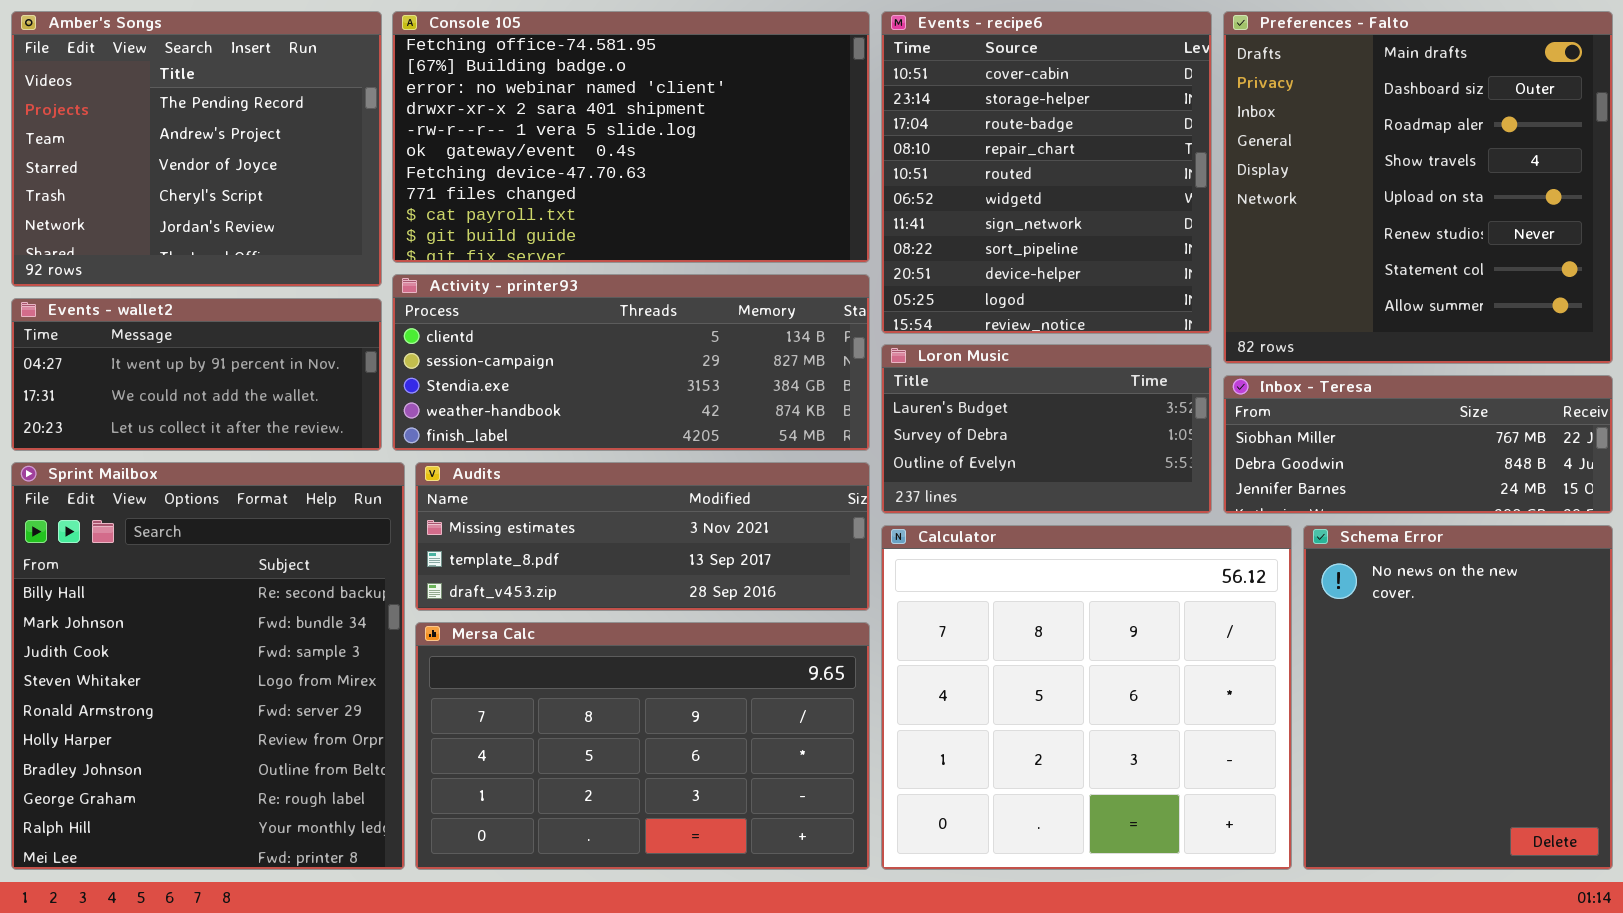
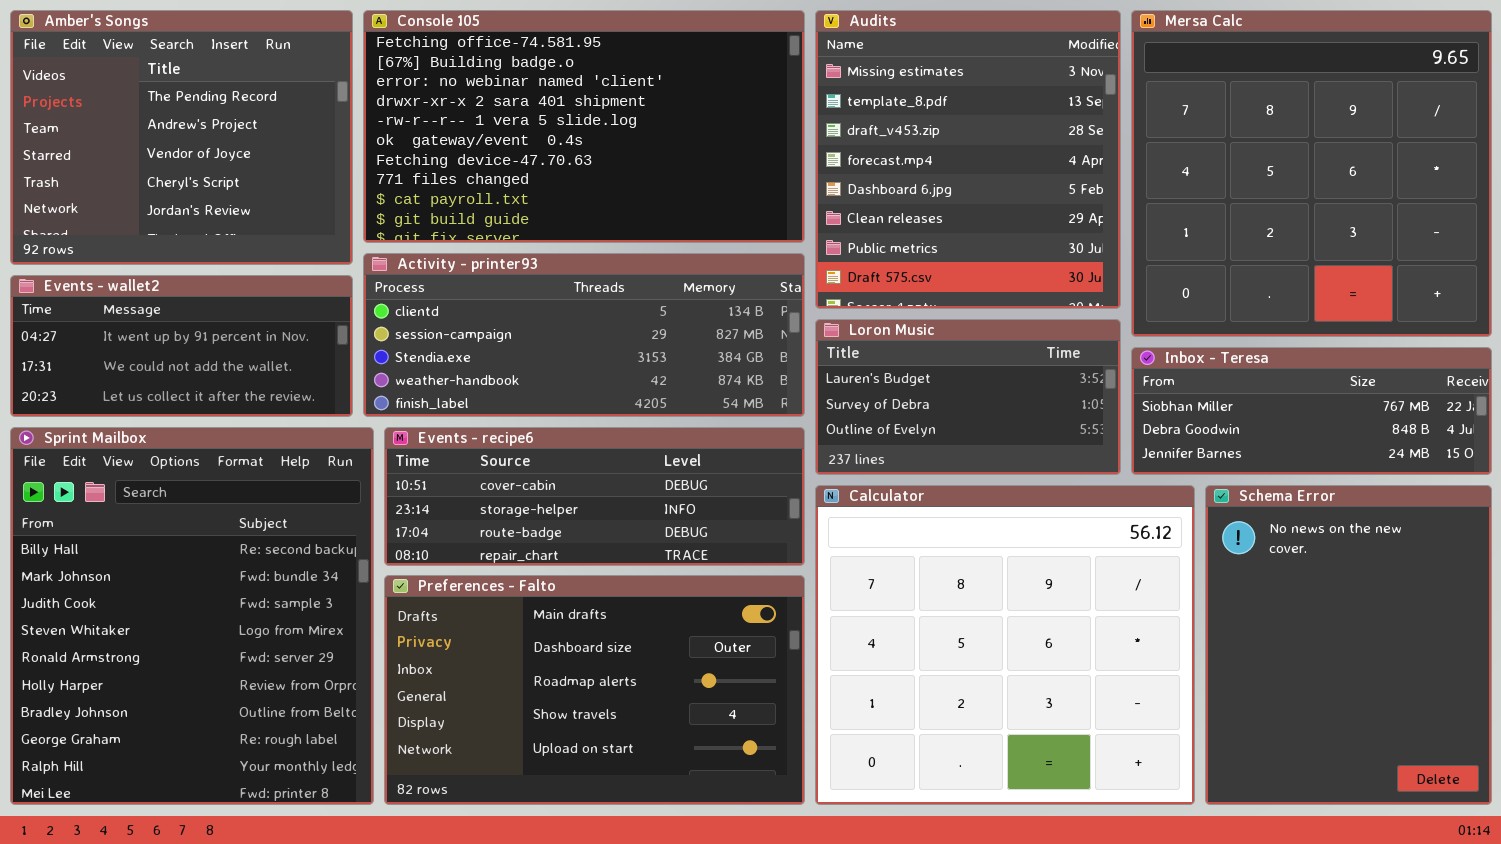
Events - recipe6: [881,11,1212,334] -> [384,427,805,566], moved, resized
Preferences - Falto: [1223,11,1613,364] -> [384,575,805,805], moved, resized
Audits: [415,462,870,611] -> [815,10,1121,309], moved, resized
Mersa Calc: [415,622,870,870] -> [1131,10,1492,337], moved, resized

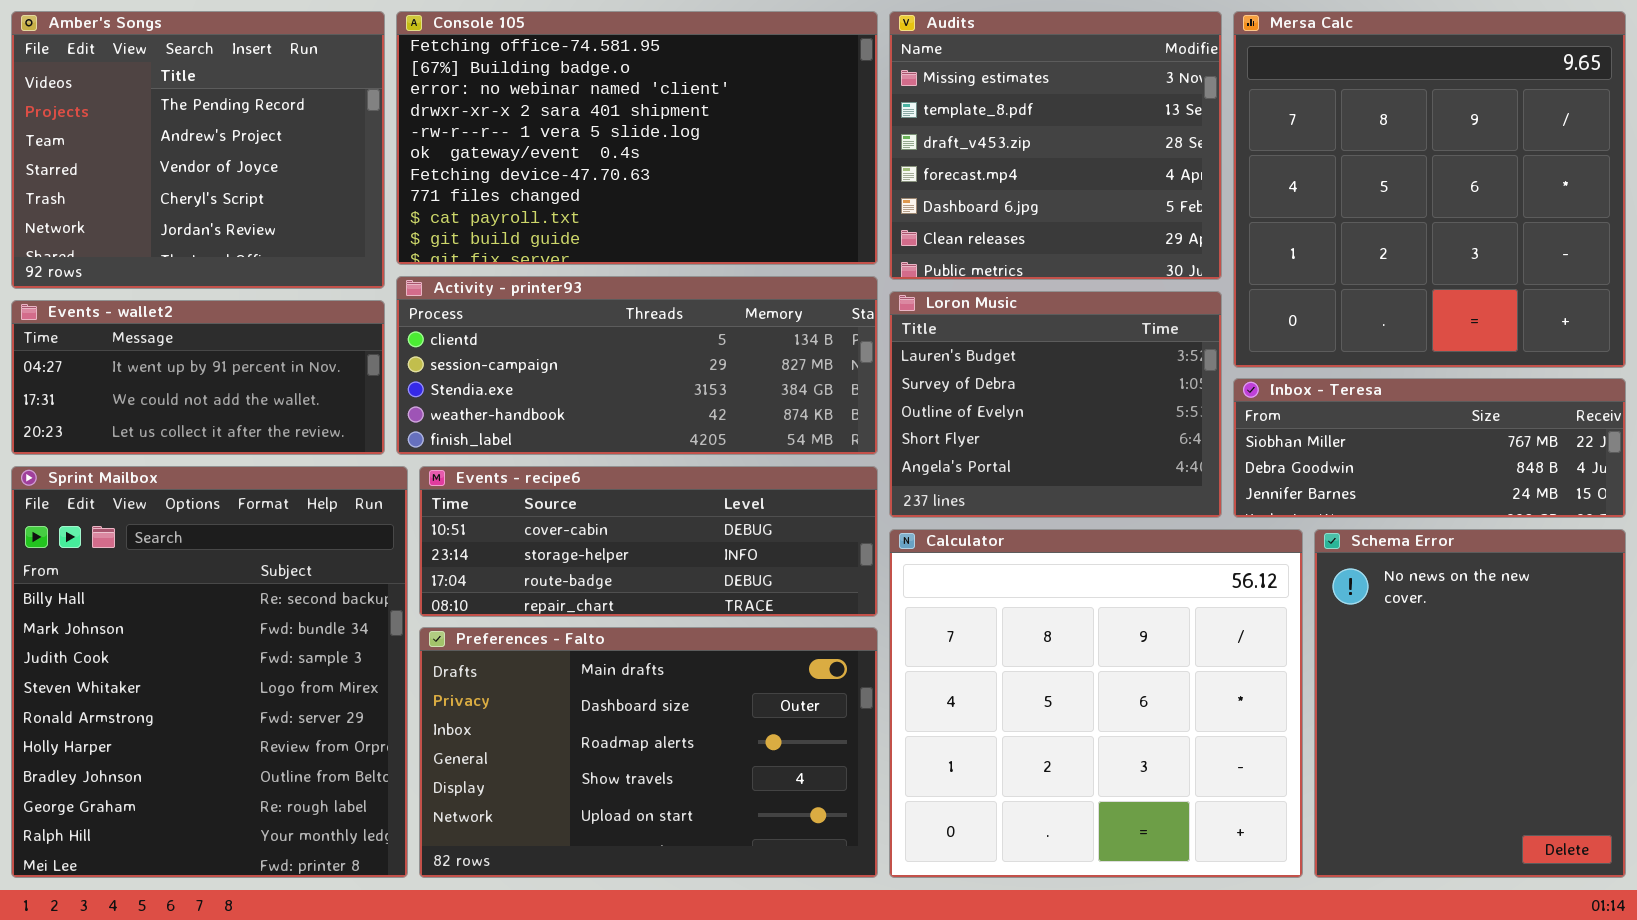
Audits: [815,10,1121,309] -> [889,11,1222,280], resized
Loron Music: [815,319,1121,475] -> [889,291,1222,518], resized

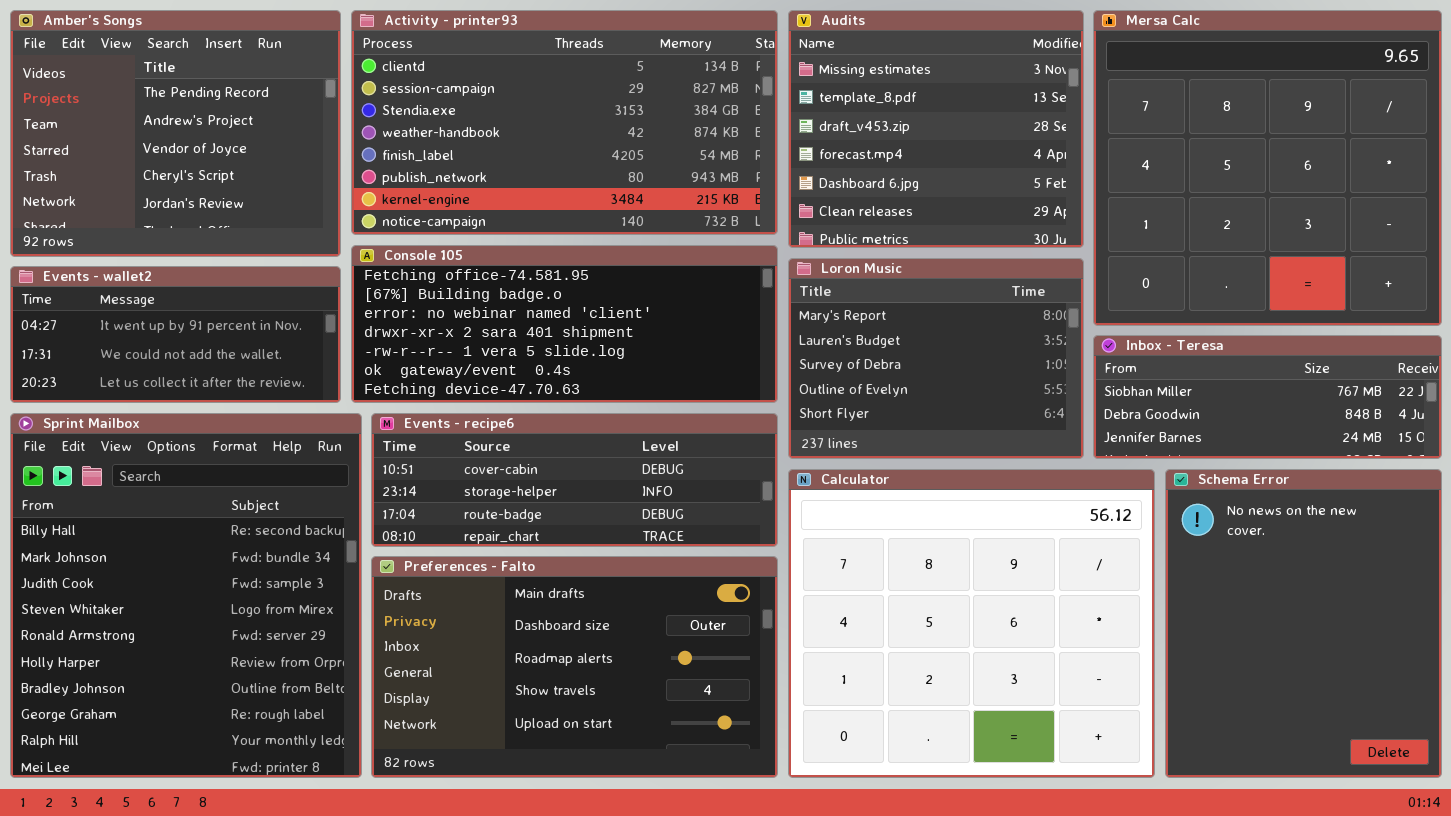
Console 105: [396,11,878,265] -> [351,245,778,403], moved, resized
Activity - printer93: [396,276,878,455] -> [351,10,778,235], moved, resized
Loron Music: [889,291,1222,518] -> [788,258,1084,459], scrolled up 1 row

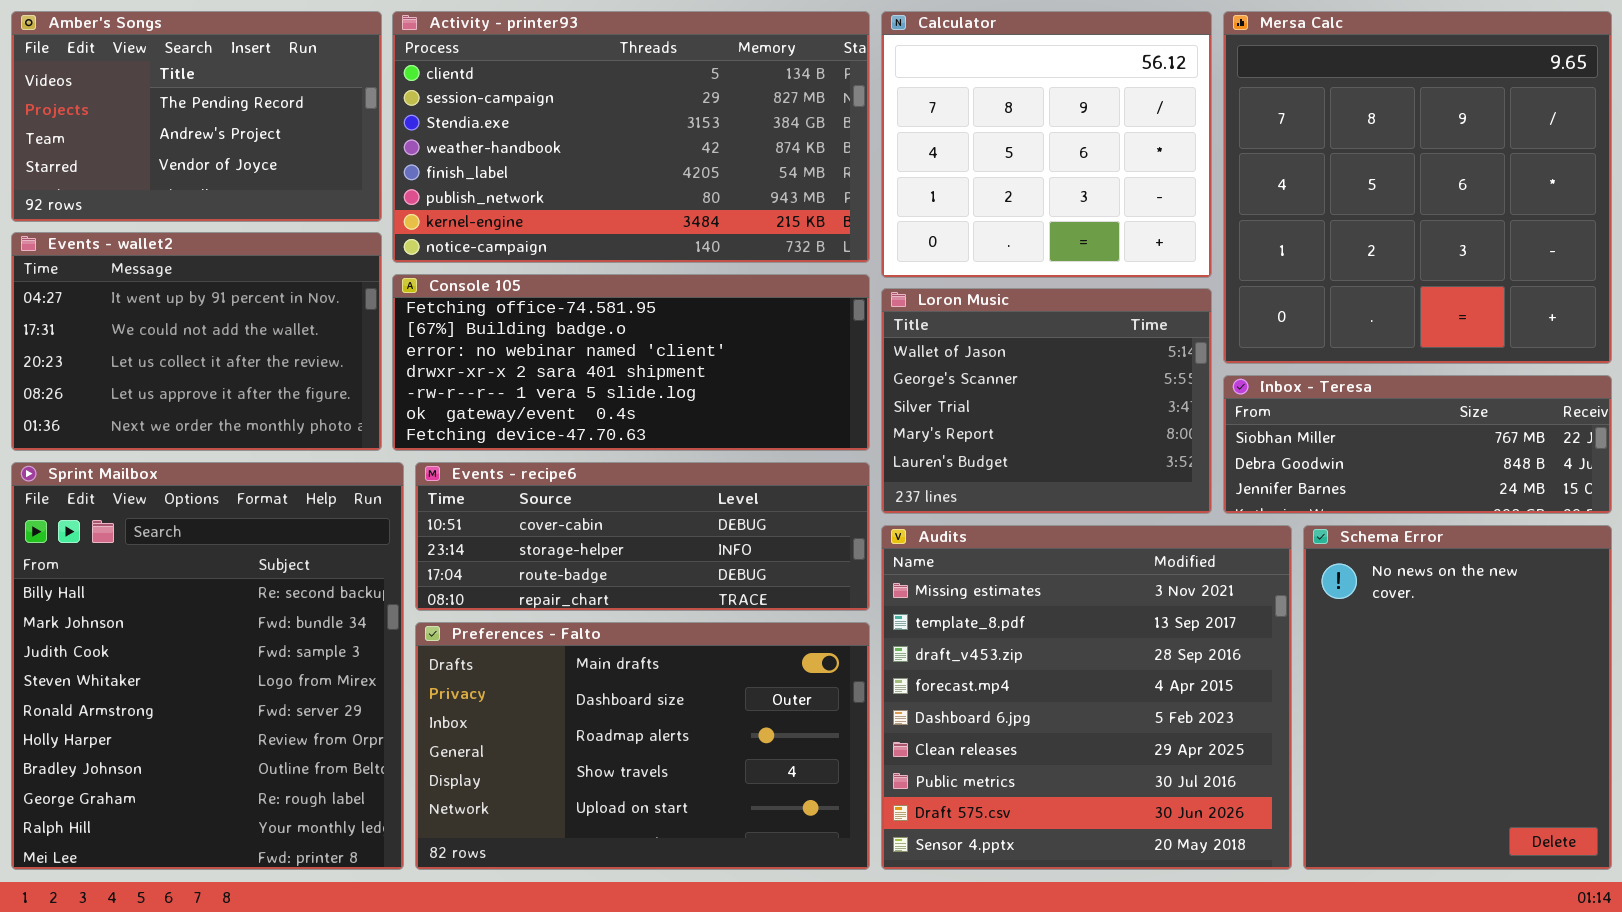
Amber's Songs: [10,10,341,257] -> [11,11,382,222], resized
Audits: [788,10,1084,248] -> [881,525,1292,870], moved, resized
Loron Music: [788,258,1084,459] -> [881,288,1212,514], scrolled up 3 rows
Events - wallet2: [10,266,341,403] -> [11,232,382,451], resized
Calculator: [788,469,1155,778] -> [881,11,1212,278], moved, resized

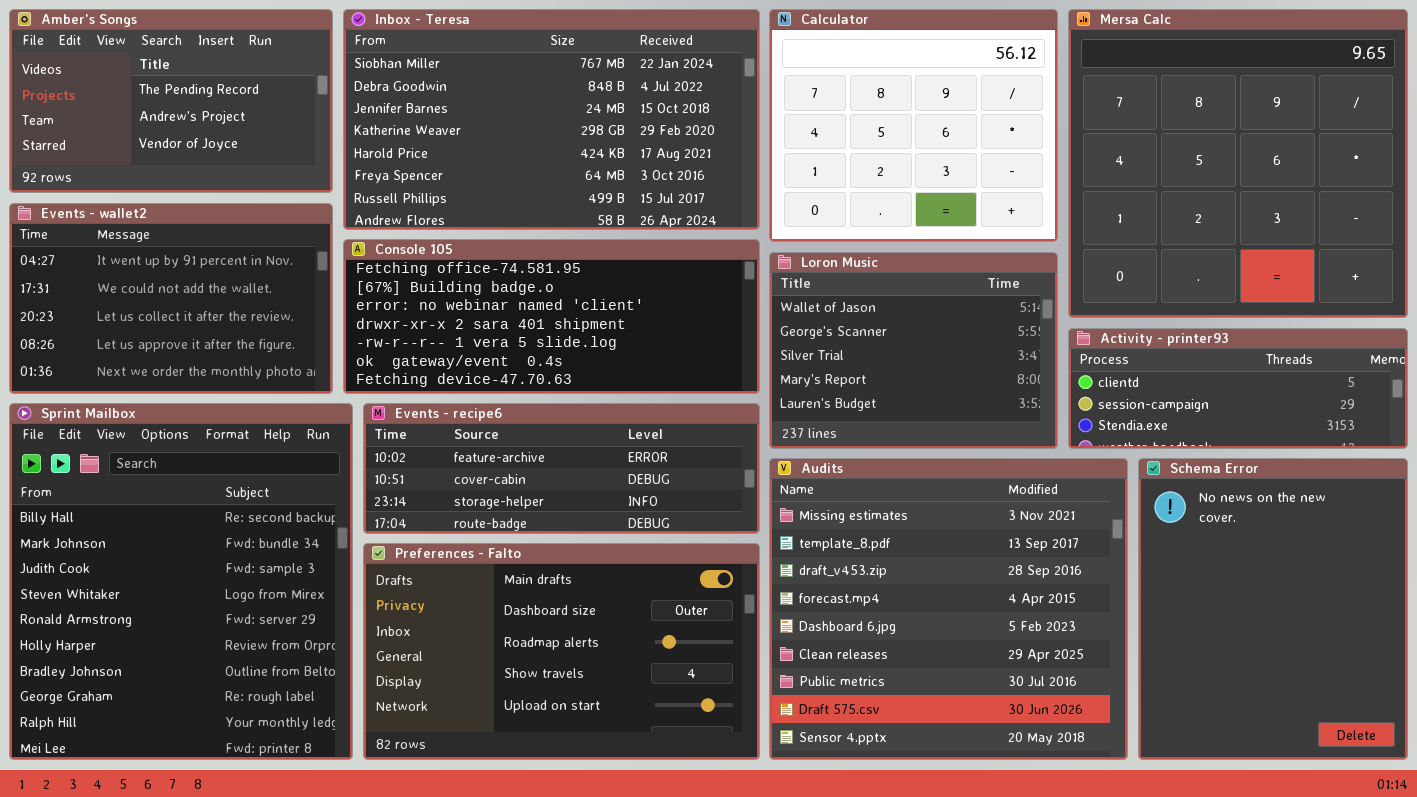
Activity - printer93: [392,11,870,263] -> [1068,328,1408,449], moved, resized
Inbox - Teresa: [1223,375,1612,514] -> [343,9,760,230], moved, resized
Events - recipe6: [415,462,870,611] -> [363,403,760,534], scrolled up 1 row

